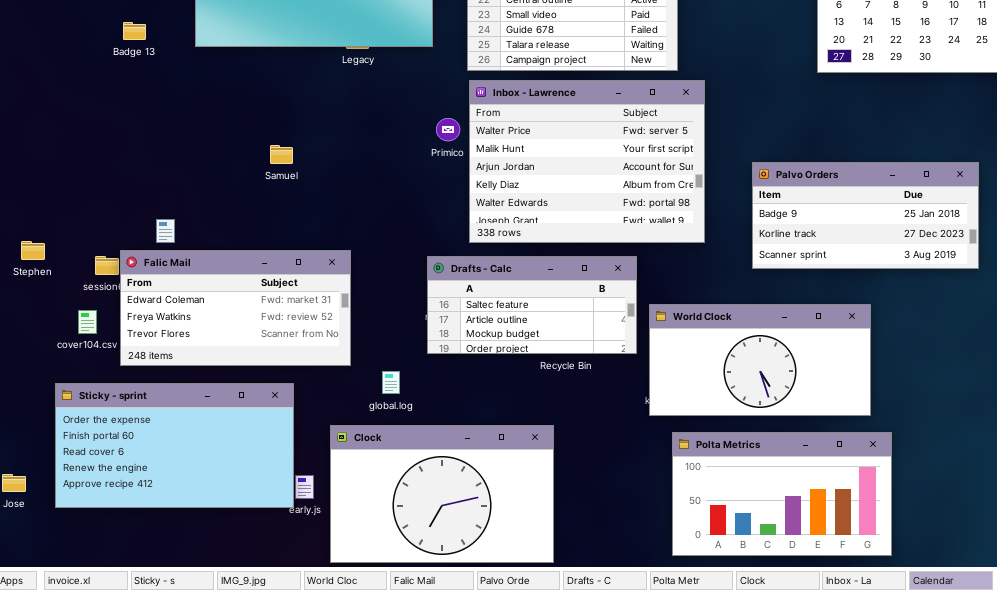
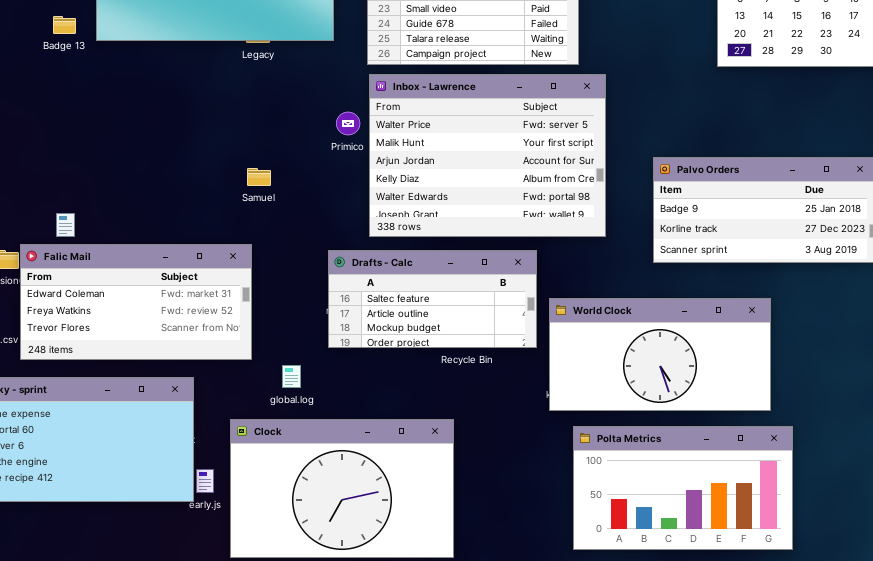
Badge 13: [123,22,146,40] -> [53,16,76,34], moved
Samuel: [270,145,293,164] -> [247,168,271,186], moved

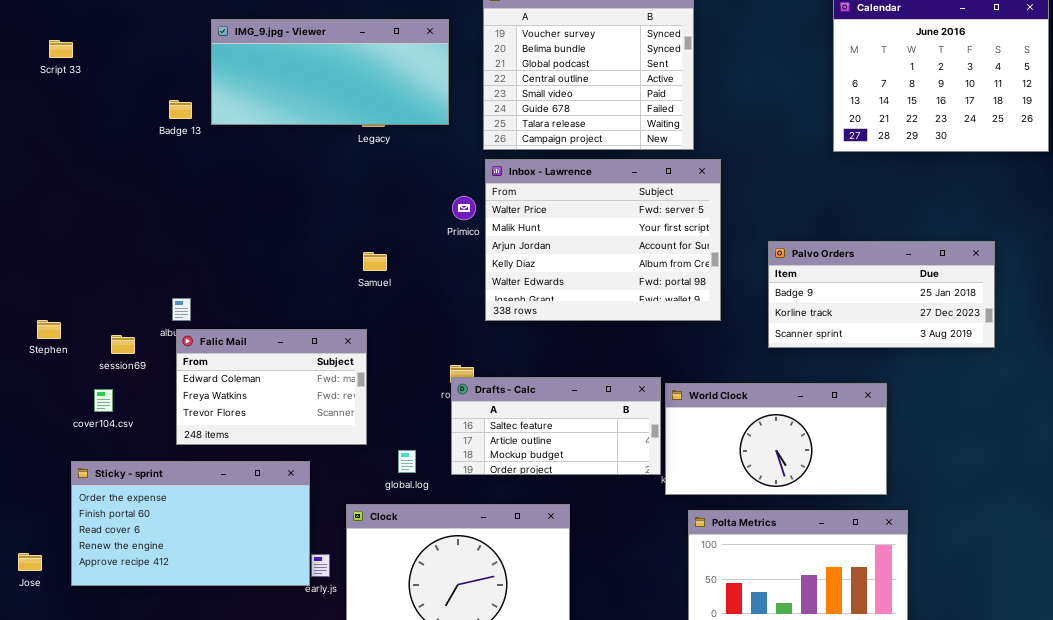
Falic Mail: [20,244,252,360] -> [176,329,367,445], resized
Drafts - Calc: [328,250,537,348] -> [451,377,661,475], moved

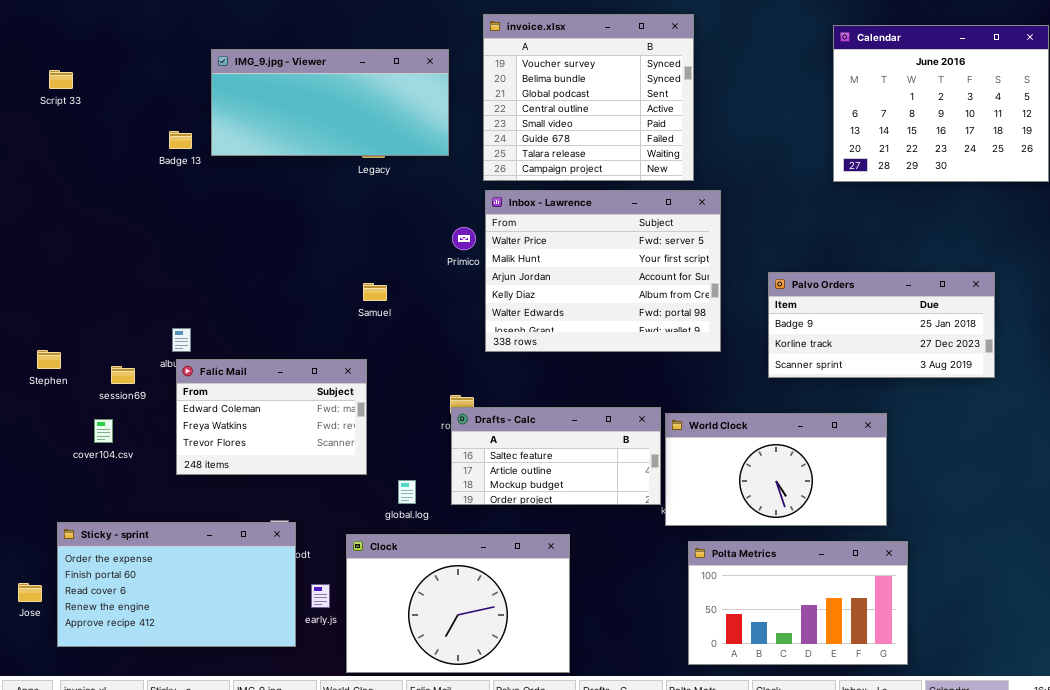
Sticky - sprint: [71,461,310,586] -> [57,522,296,647], moved

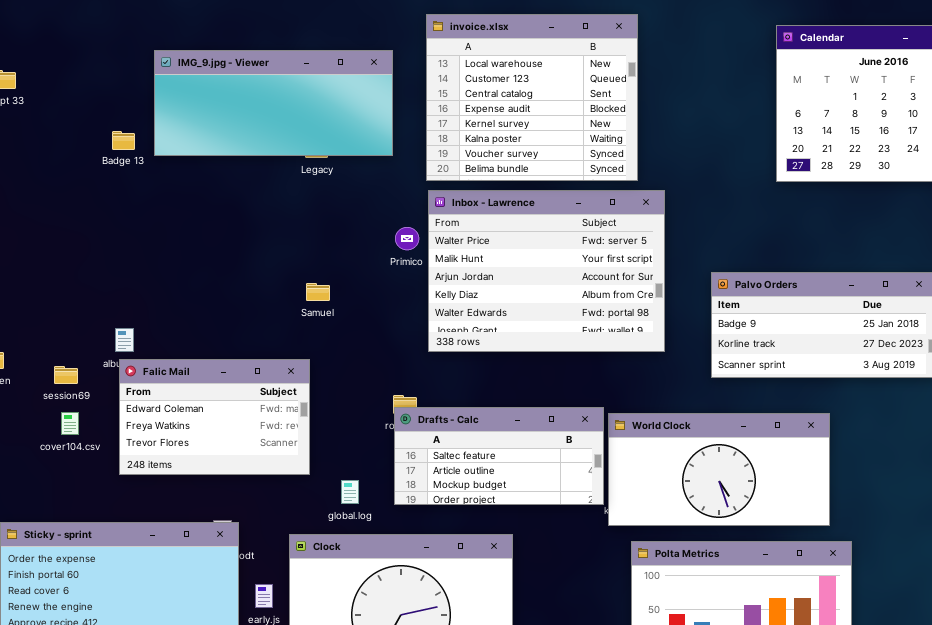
invoice.xlsx: [483,14,694,181] -> [426,14,638,181], scrolled up 6 rows
cover104.csv: [94,419,113,443] -> [61,412,79,435], moved

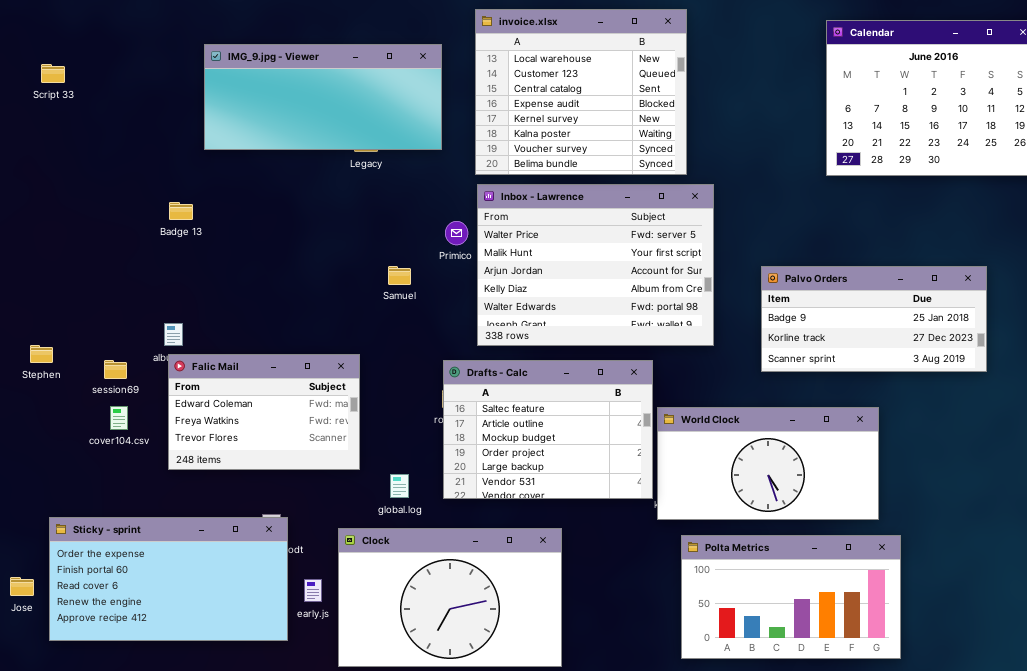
Badge 13: [112,131,135,150] -> [169,202,193,220], moved
Samuel: [306,283,330,301] -> [388,266,411,285], moved
Drafts - Calc: [394,407,604,505] -> [443,360,653,499], resized

